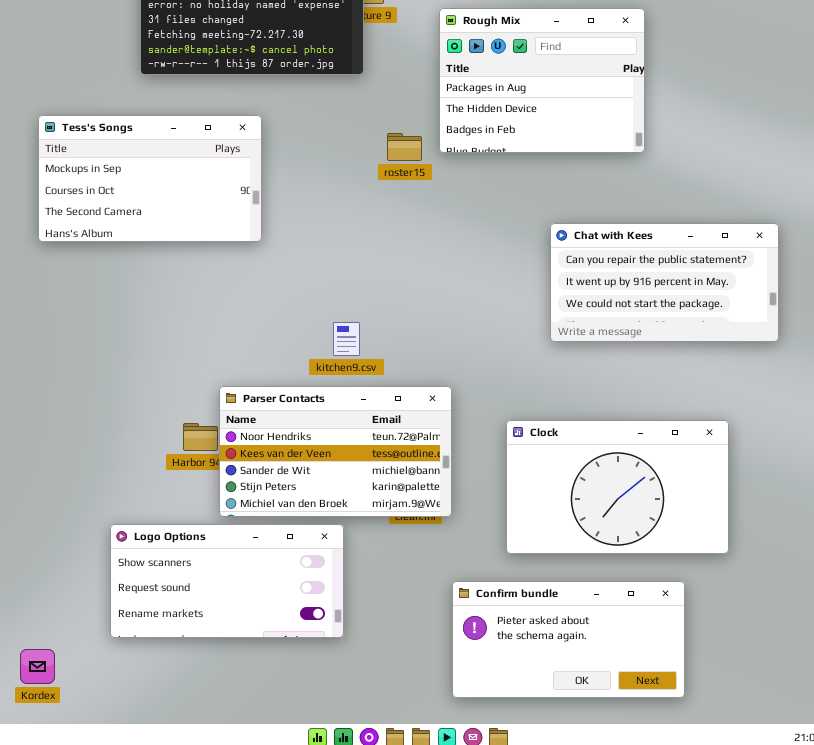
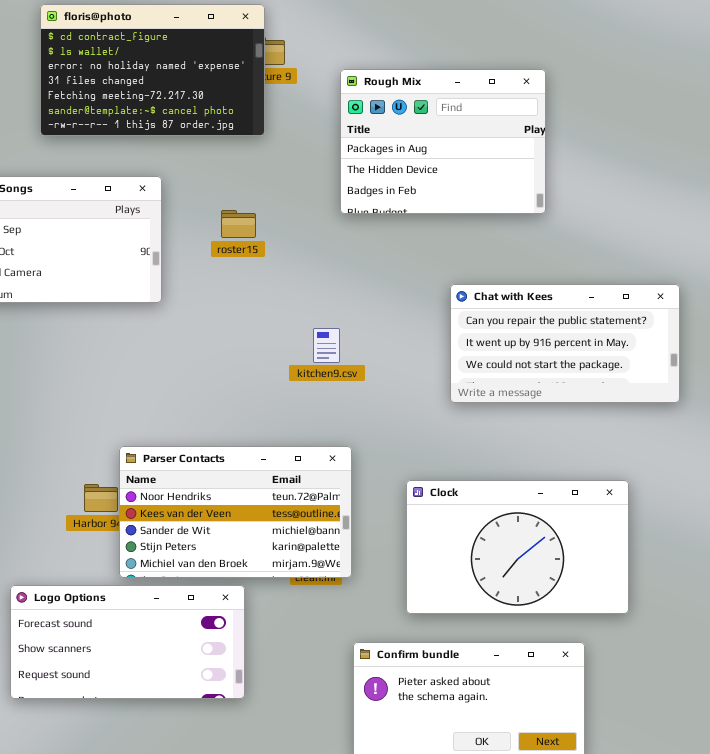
roster15: [387,133,422,161] -> [221,210,256,238], moved
kitchen9.csv: [333,322,360,356] -> [313,328,340,363], moved
Logo Options: [110,524,344,638] -> [10,585,245,699], scrolled up 1 row

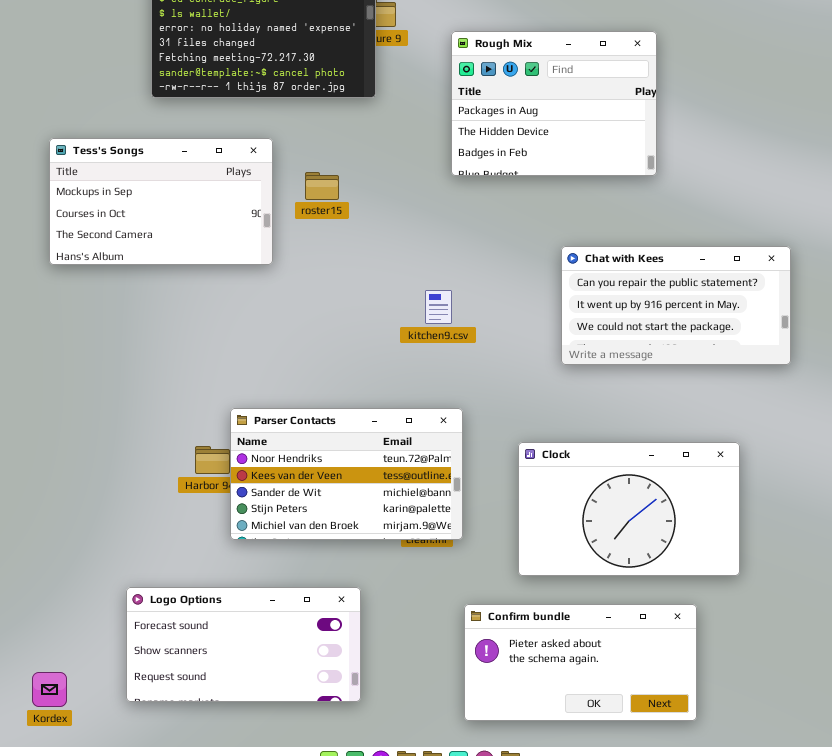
roster15: [221,210,256,238] -> [305,172,339,200], moved
Logo Options: [10,585,245,699] -> [126,587,361,702], moved

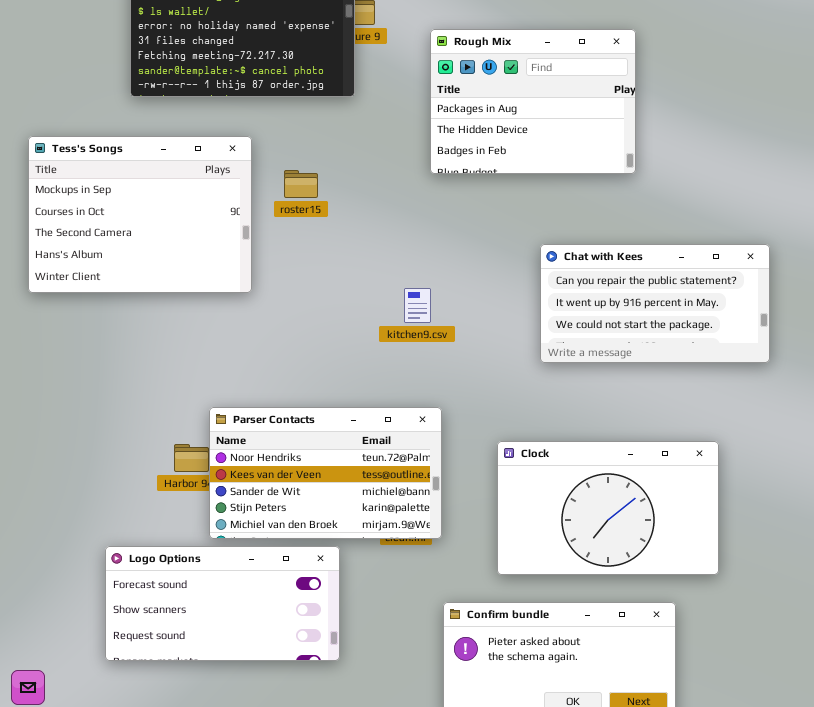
Tess's Songs: [49,138,273,265] -> [28,136,252,293], resized
Logo Options: [126,587,361,702] -> [105,546,340,661], moved

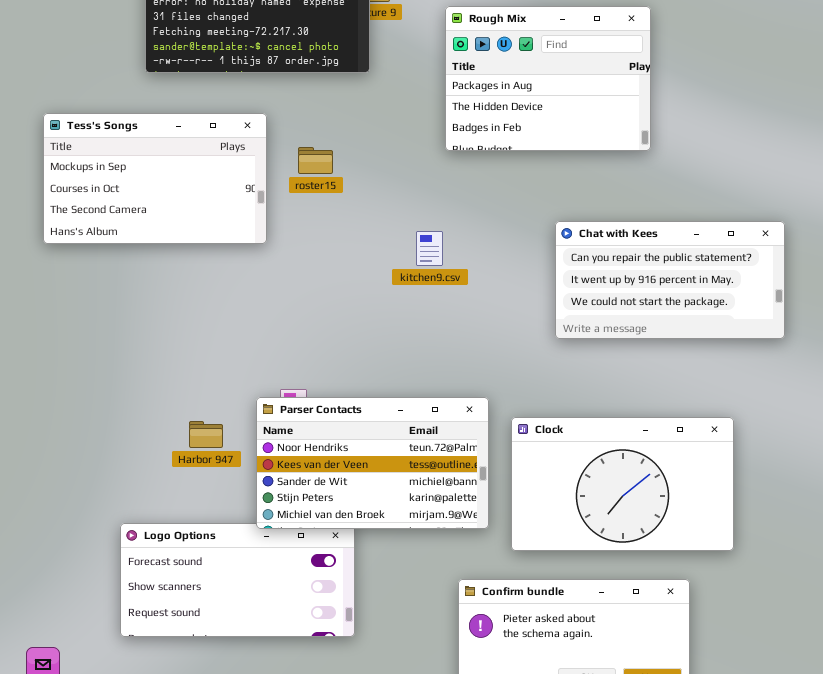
Tess's Songs: [28,136,252,293] -> [43,113,267,244], resized
kitchen9.csv: [404,288,431,323] -> [416,231,443,266], moved
Parser Contacts: [209,407,442,539] -> [256,397,489,529], moved

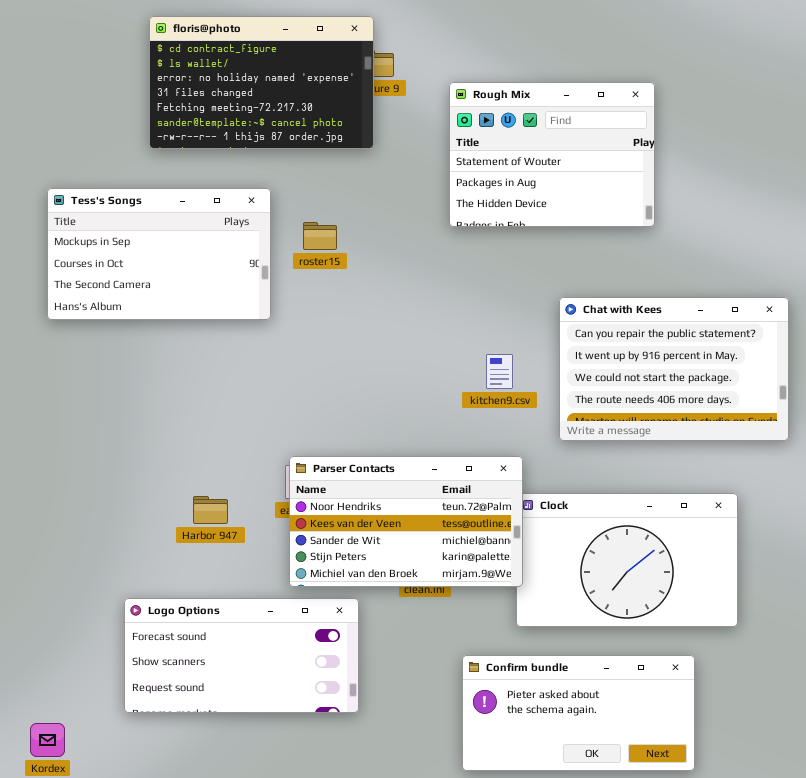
Rough Mix: [445,6,651,151] -> [449,82,655,227], scrolled up 1 row
Chat with Kees: [555,221,785,339] -> [559,297,789,441], resized
kitchen9.csv: [416,231,443,266] -> [486,354,513,389], moved
Parser Contacts: [256,397,489,529] -> [289,456,523,587], moved

